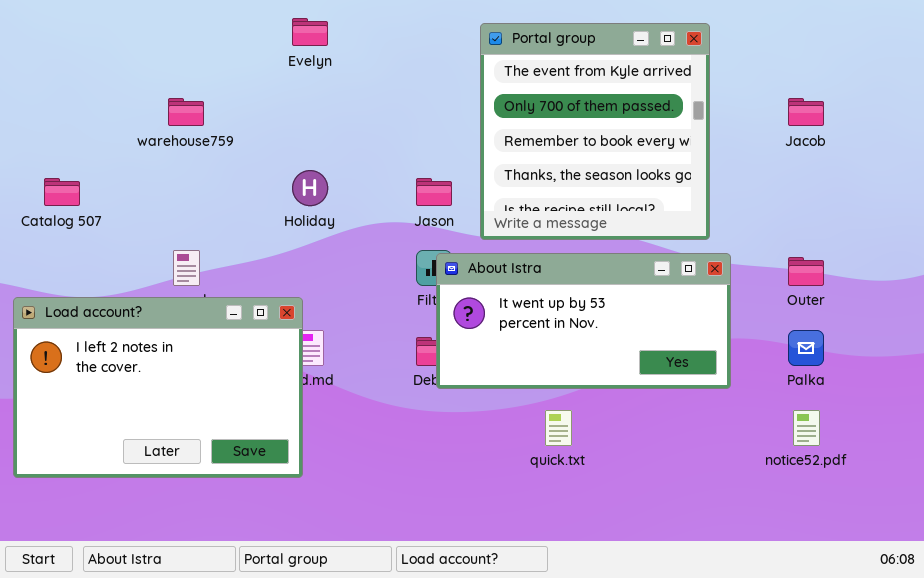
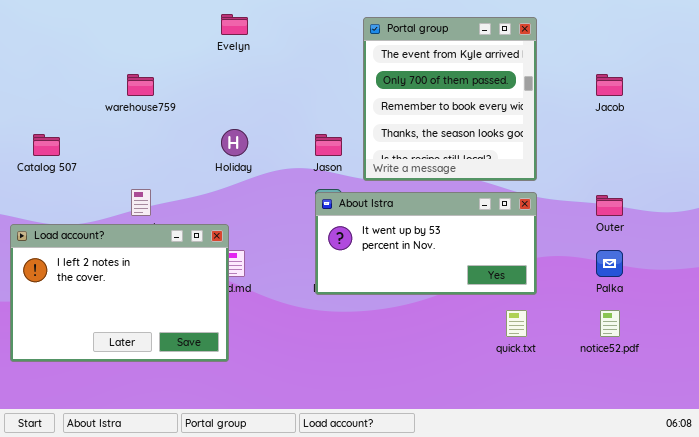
About Istra: [436,253,731,389] -> [315,192,537,295], moved
quick.txt: [545,410,572,446] -> [506,310,527,337], moved

